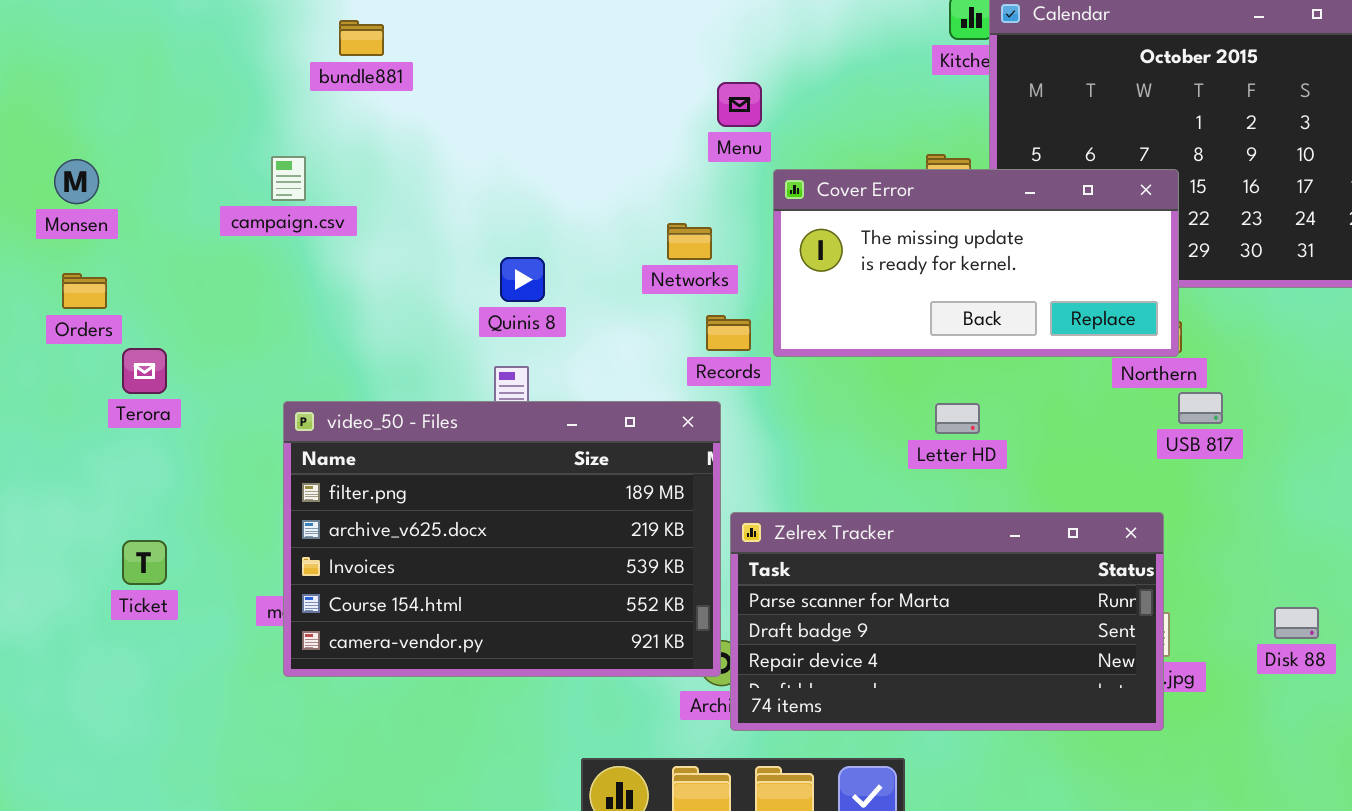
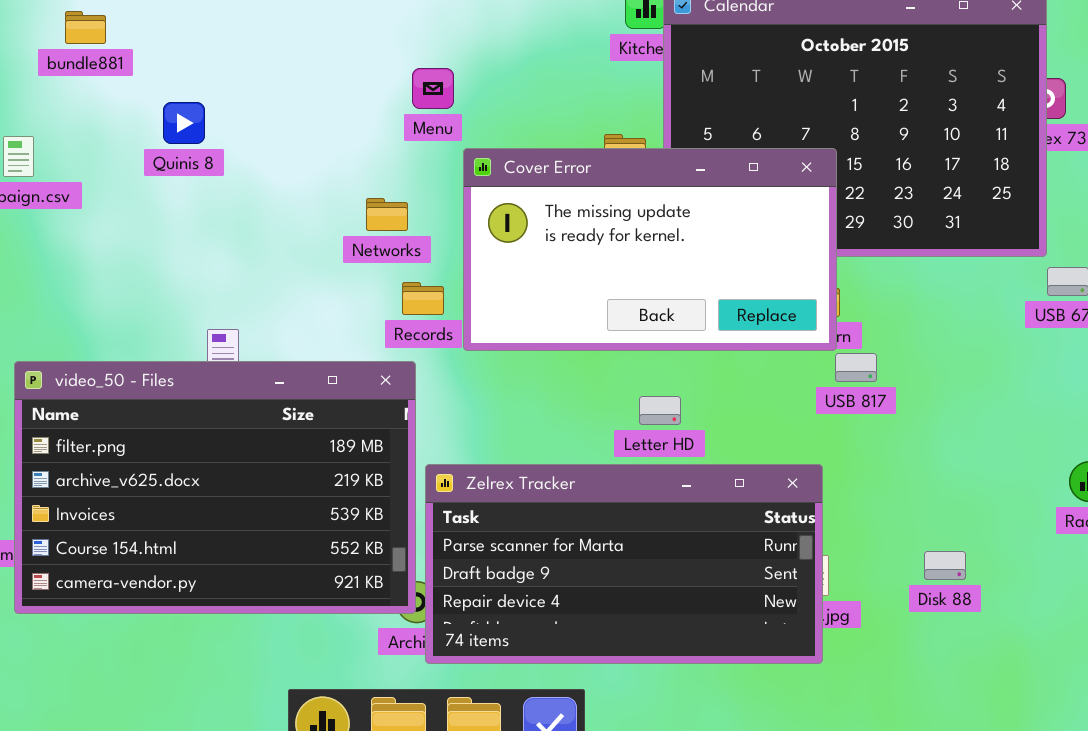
Cover Error: [773,169,1179,357] -> [463,148,837,351], resized
Quinis 8: [500,257,545,302] -> [163,102,205,144], moved
Letter HD: [935,403,980,434] -> [639,396,681,425], moved

